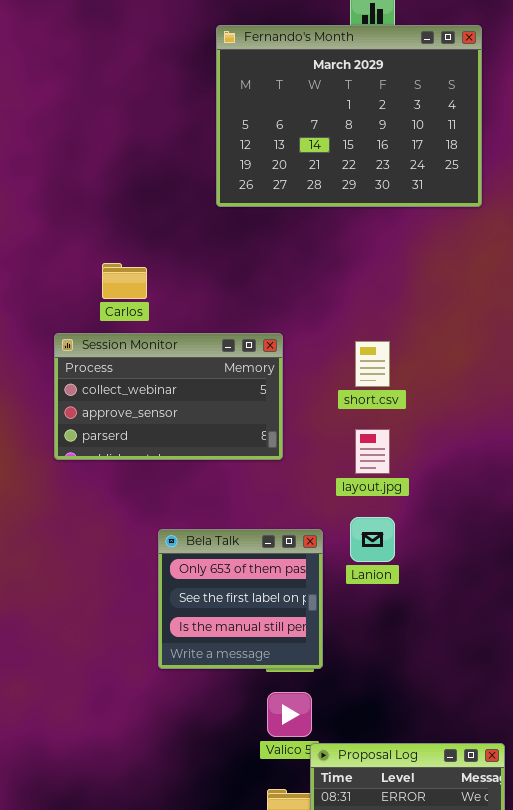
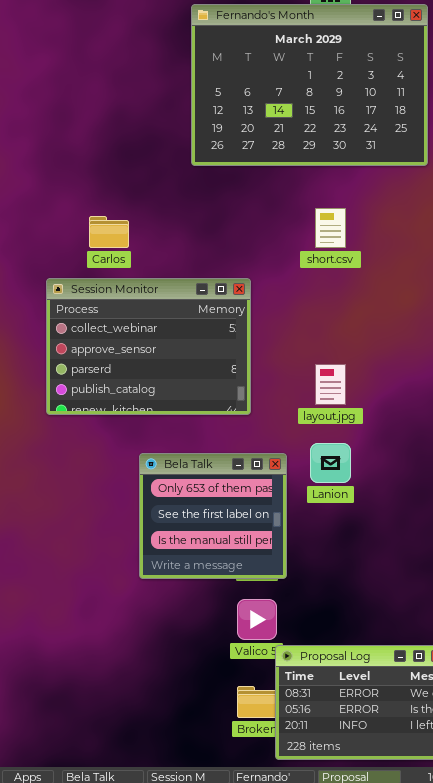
Session Monitor: [54,333,283,460] -> [46,278,251,415], resized
short.csv: [355,341,390,387] -> [315,208,346,248], moved

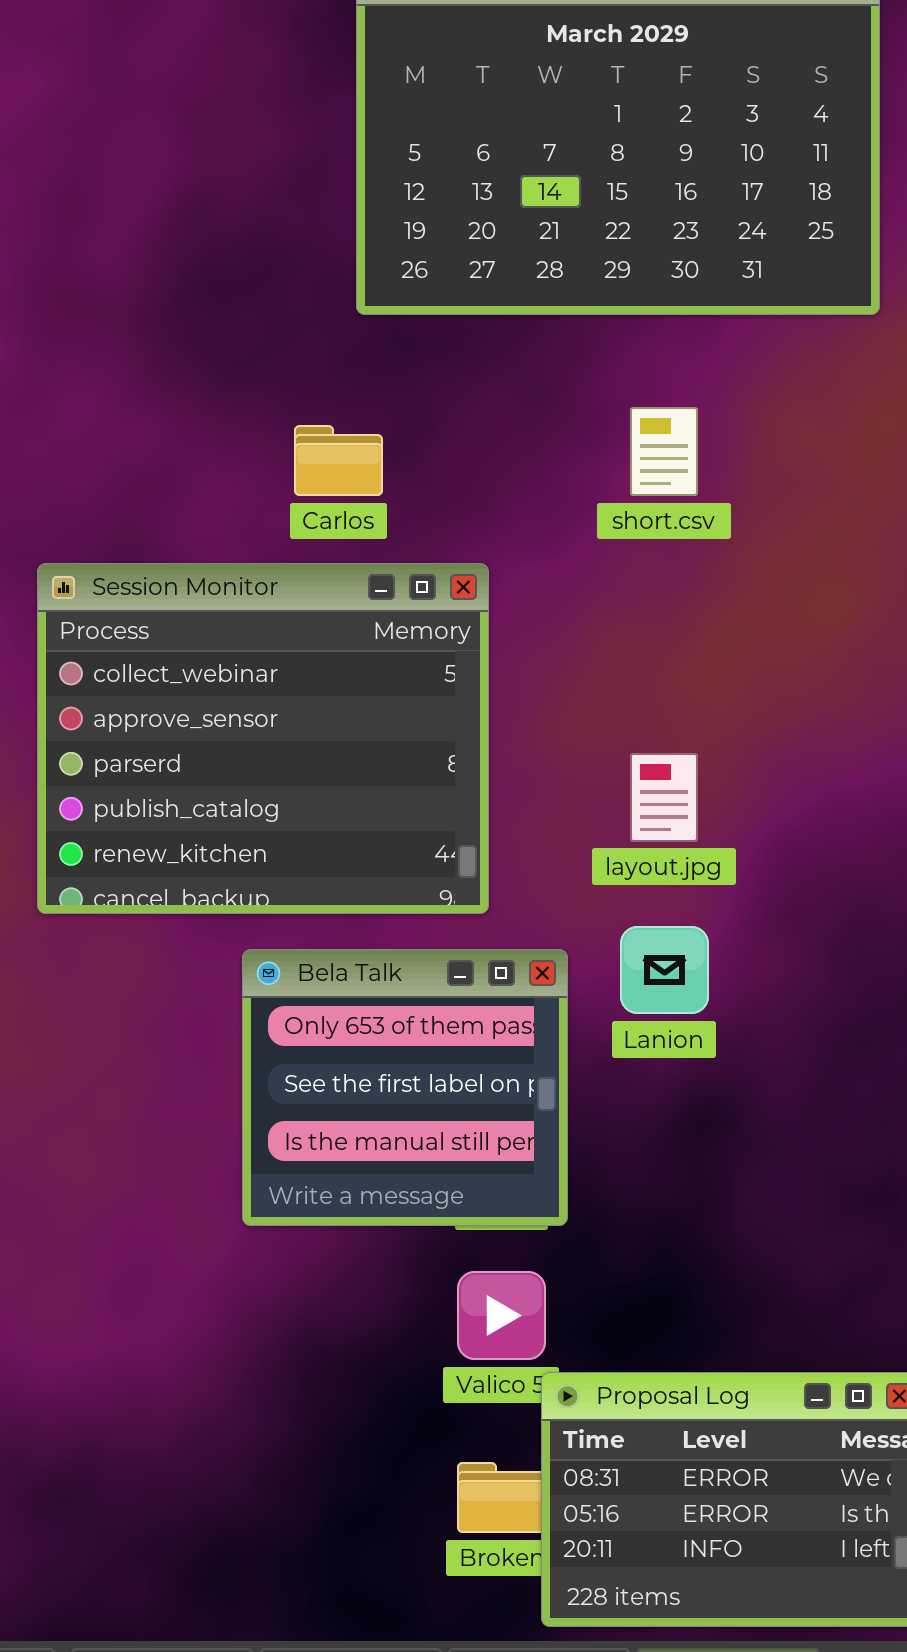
Carlos: [89,216,129,248] -> [294,425,383,496], moved
Session Monitor: [46,278,251,415] -> [37,563,489,914], resized

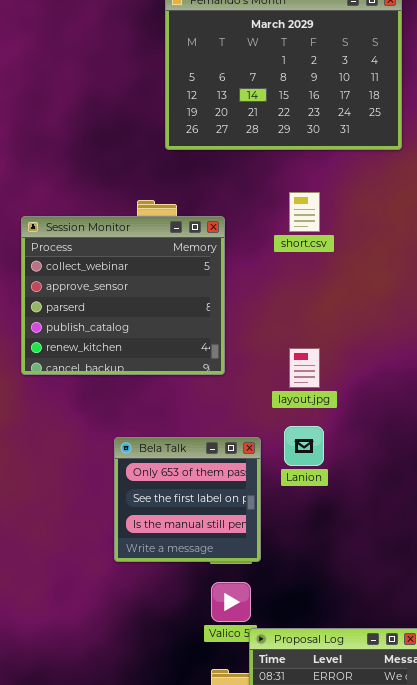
Session Monitor: [37,563,489,914] -> [21,216,225,375], moved

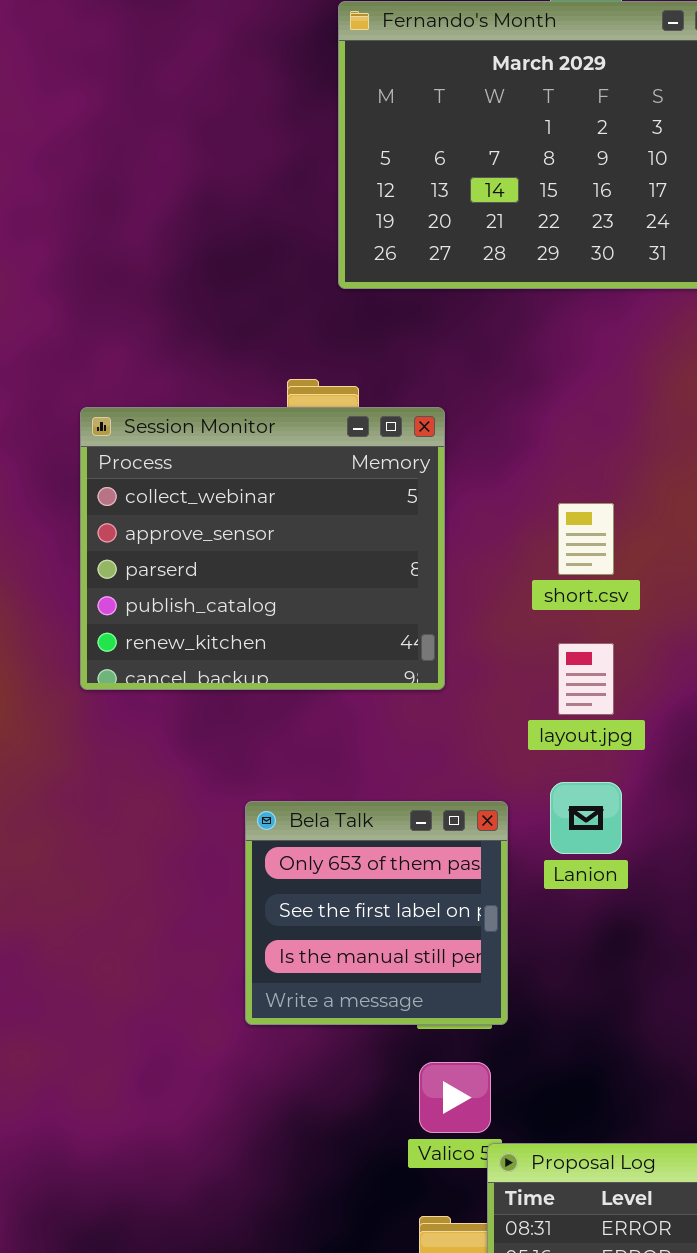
short.csv: [289,192,320,232] -> [558,503,614,575], moved

